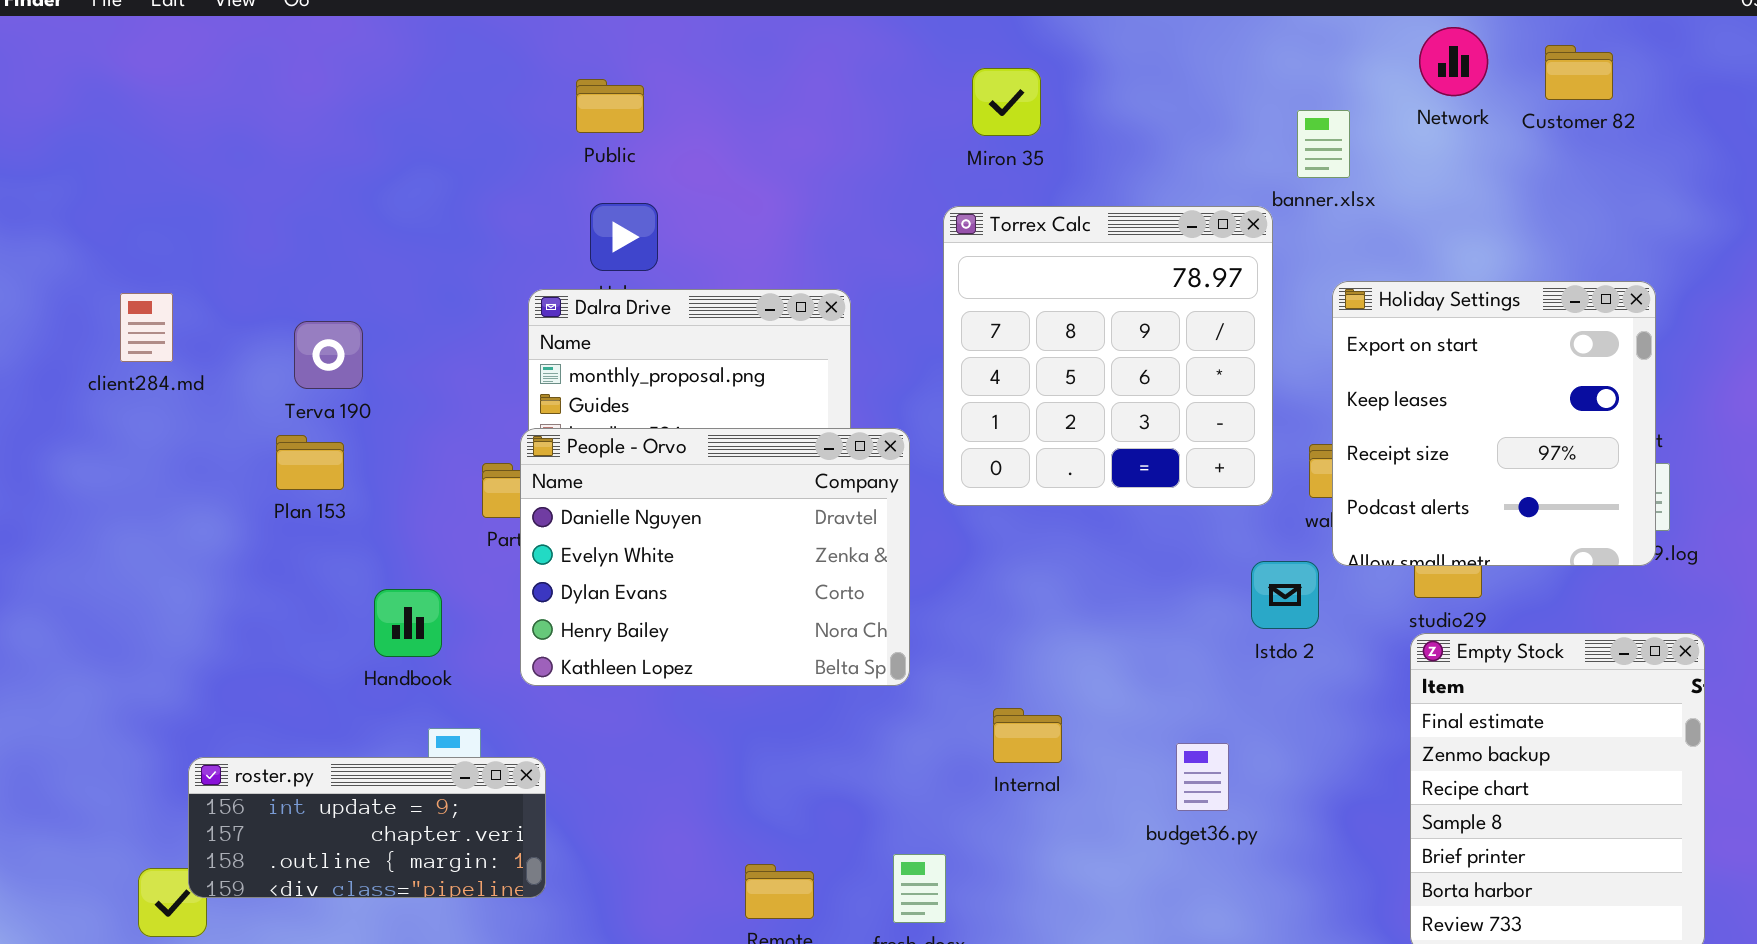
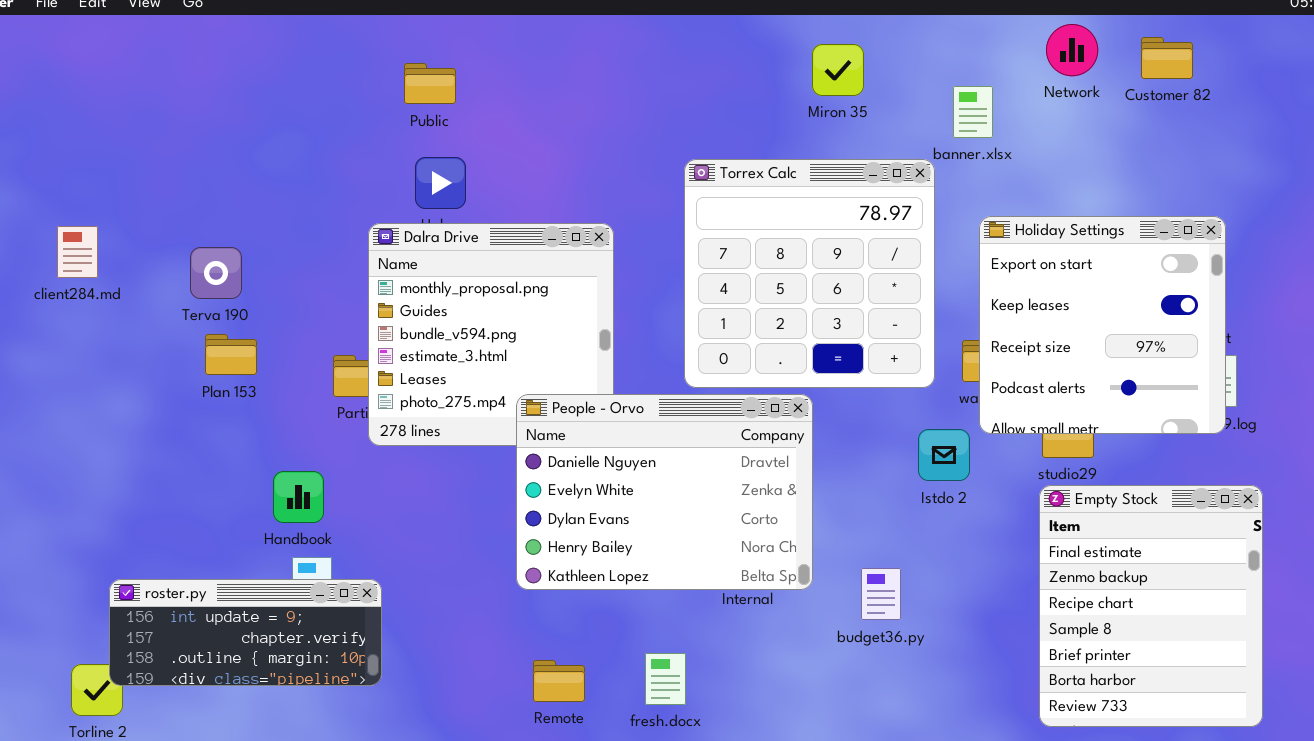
Miron 35: [972,68,1041,136] -> [812,44,864,96], moved
People - Orvo: [520,428,910,686] -> [516,394,813,590], moved
Plan 153: [276,435,344,490] -> [205,334,257,375], moved
Handbook: [374,589,442,657] -> [273,471,324,523], moved

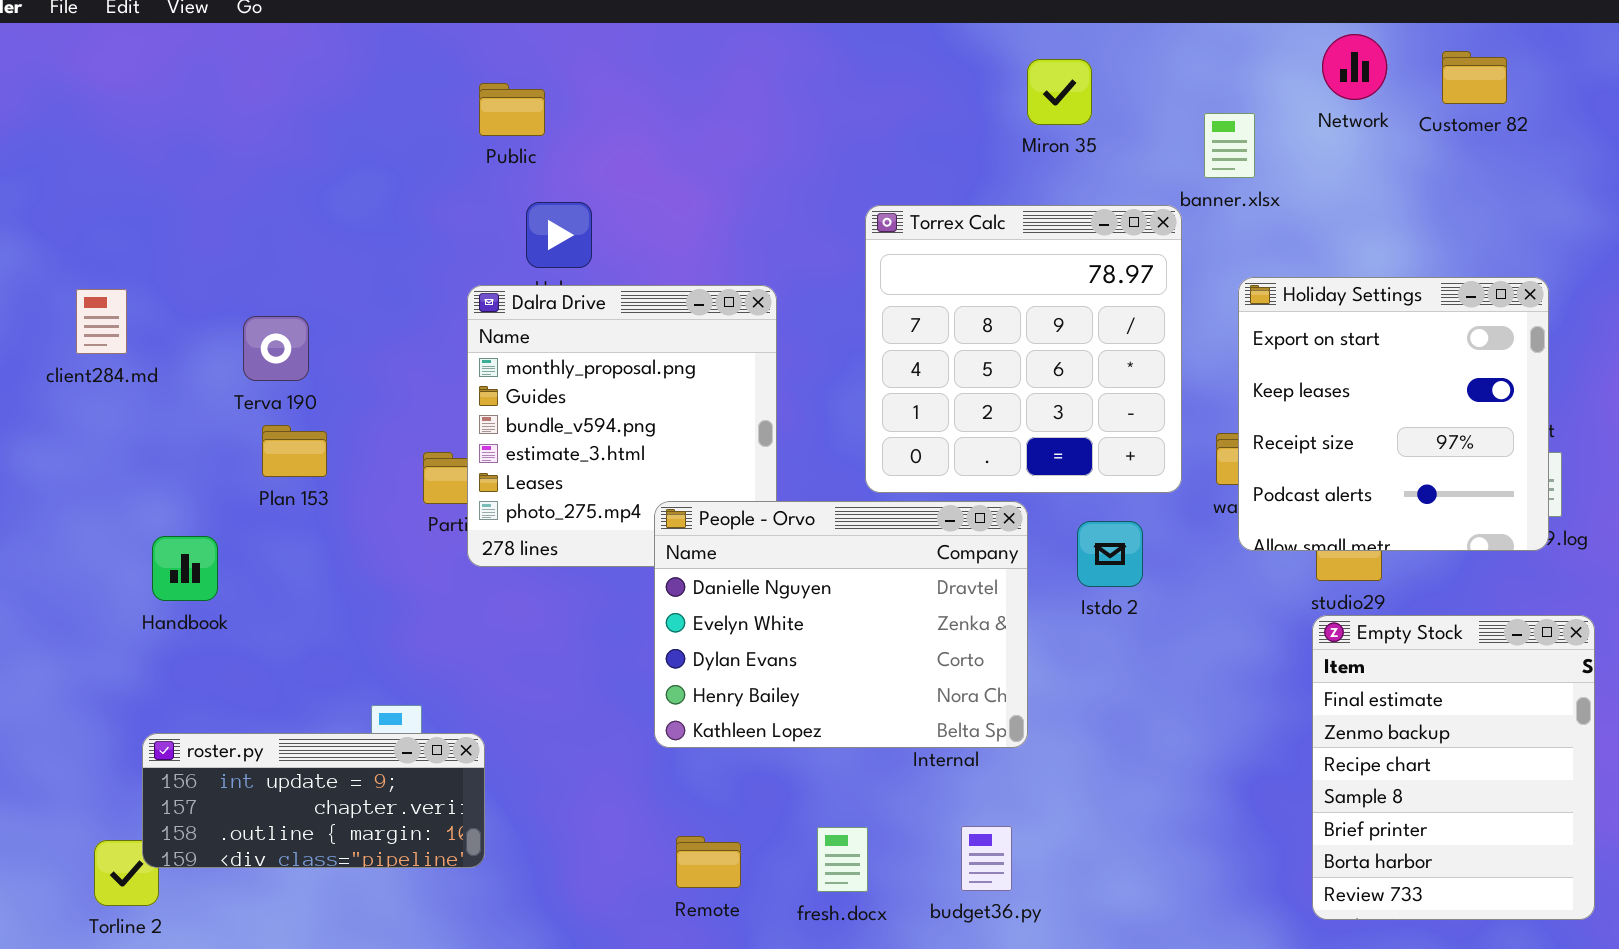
Public: [404,63,456,104] -> [479,83,545,136], moved
Istdo 2: [918,429,970,481] -> [1077,521,1143,587], moved
Handbook: [273,471,324,523] -> [152,536,218,601], moved
budget36.py: [861,568,901,620] -> [961,826,1012,891], moved

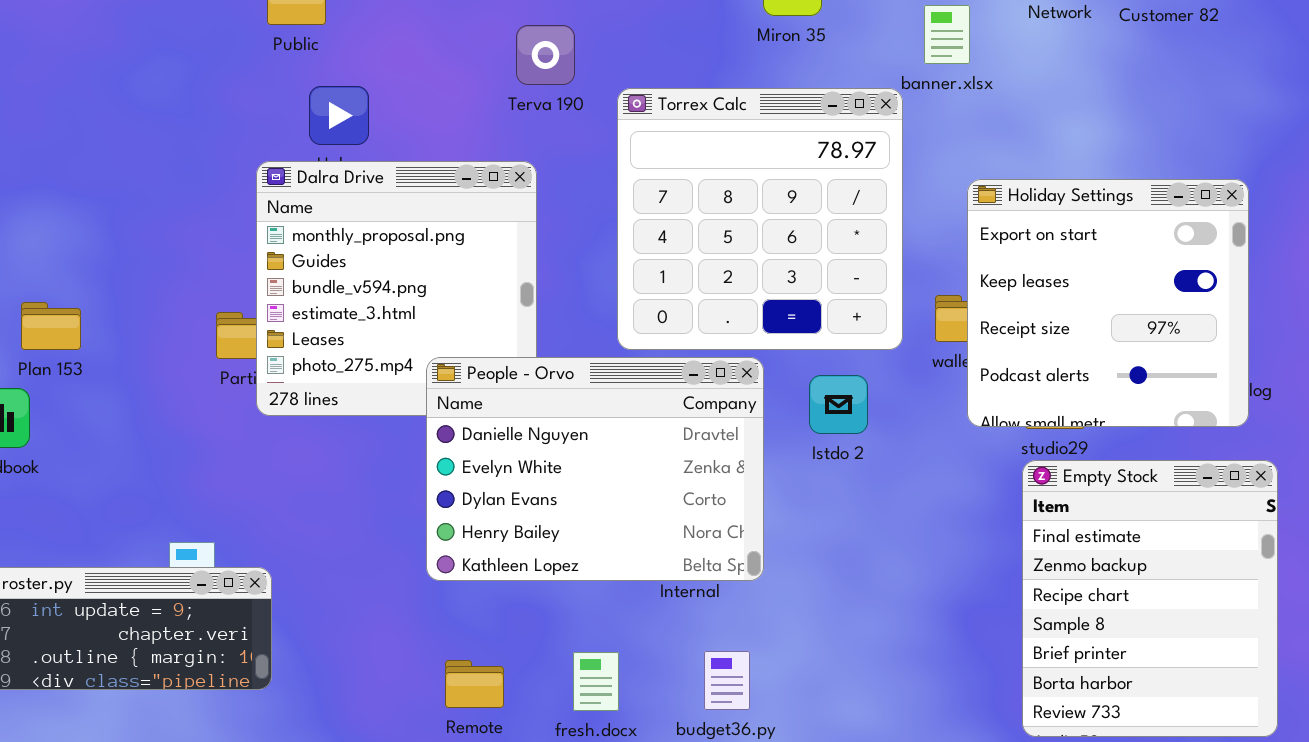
Holiday Settings: [1238,277,1549,551] -> [967,179,1249,427], moved
Terva 190: [243,316,309,381] -> [516,25,575,85], moved
Plan 153: [262,425,327,477] -> [21,302,81,350], moved

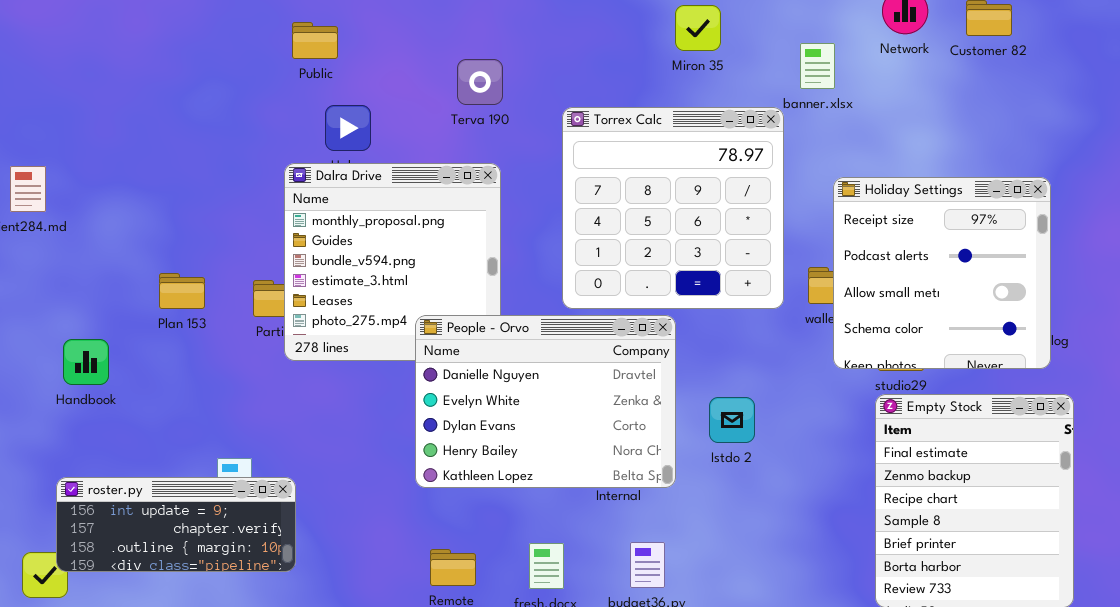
Terva 190: [516,25,575,85] -> [457,59,503,105], moved
Holiday Settings: [967,179,1249,427] -> [833,177,1051,369], scrolled down 2 rows
Plan 153: [21,302,81,350] -> [159,273,205,309], moved
Istdo 2: [809,375,868,434] -> [709,397,755,443], moved

